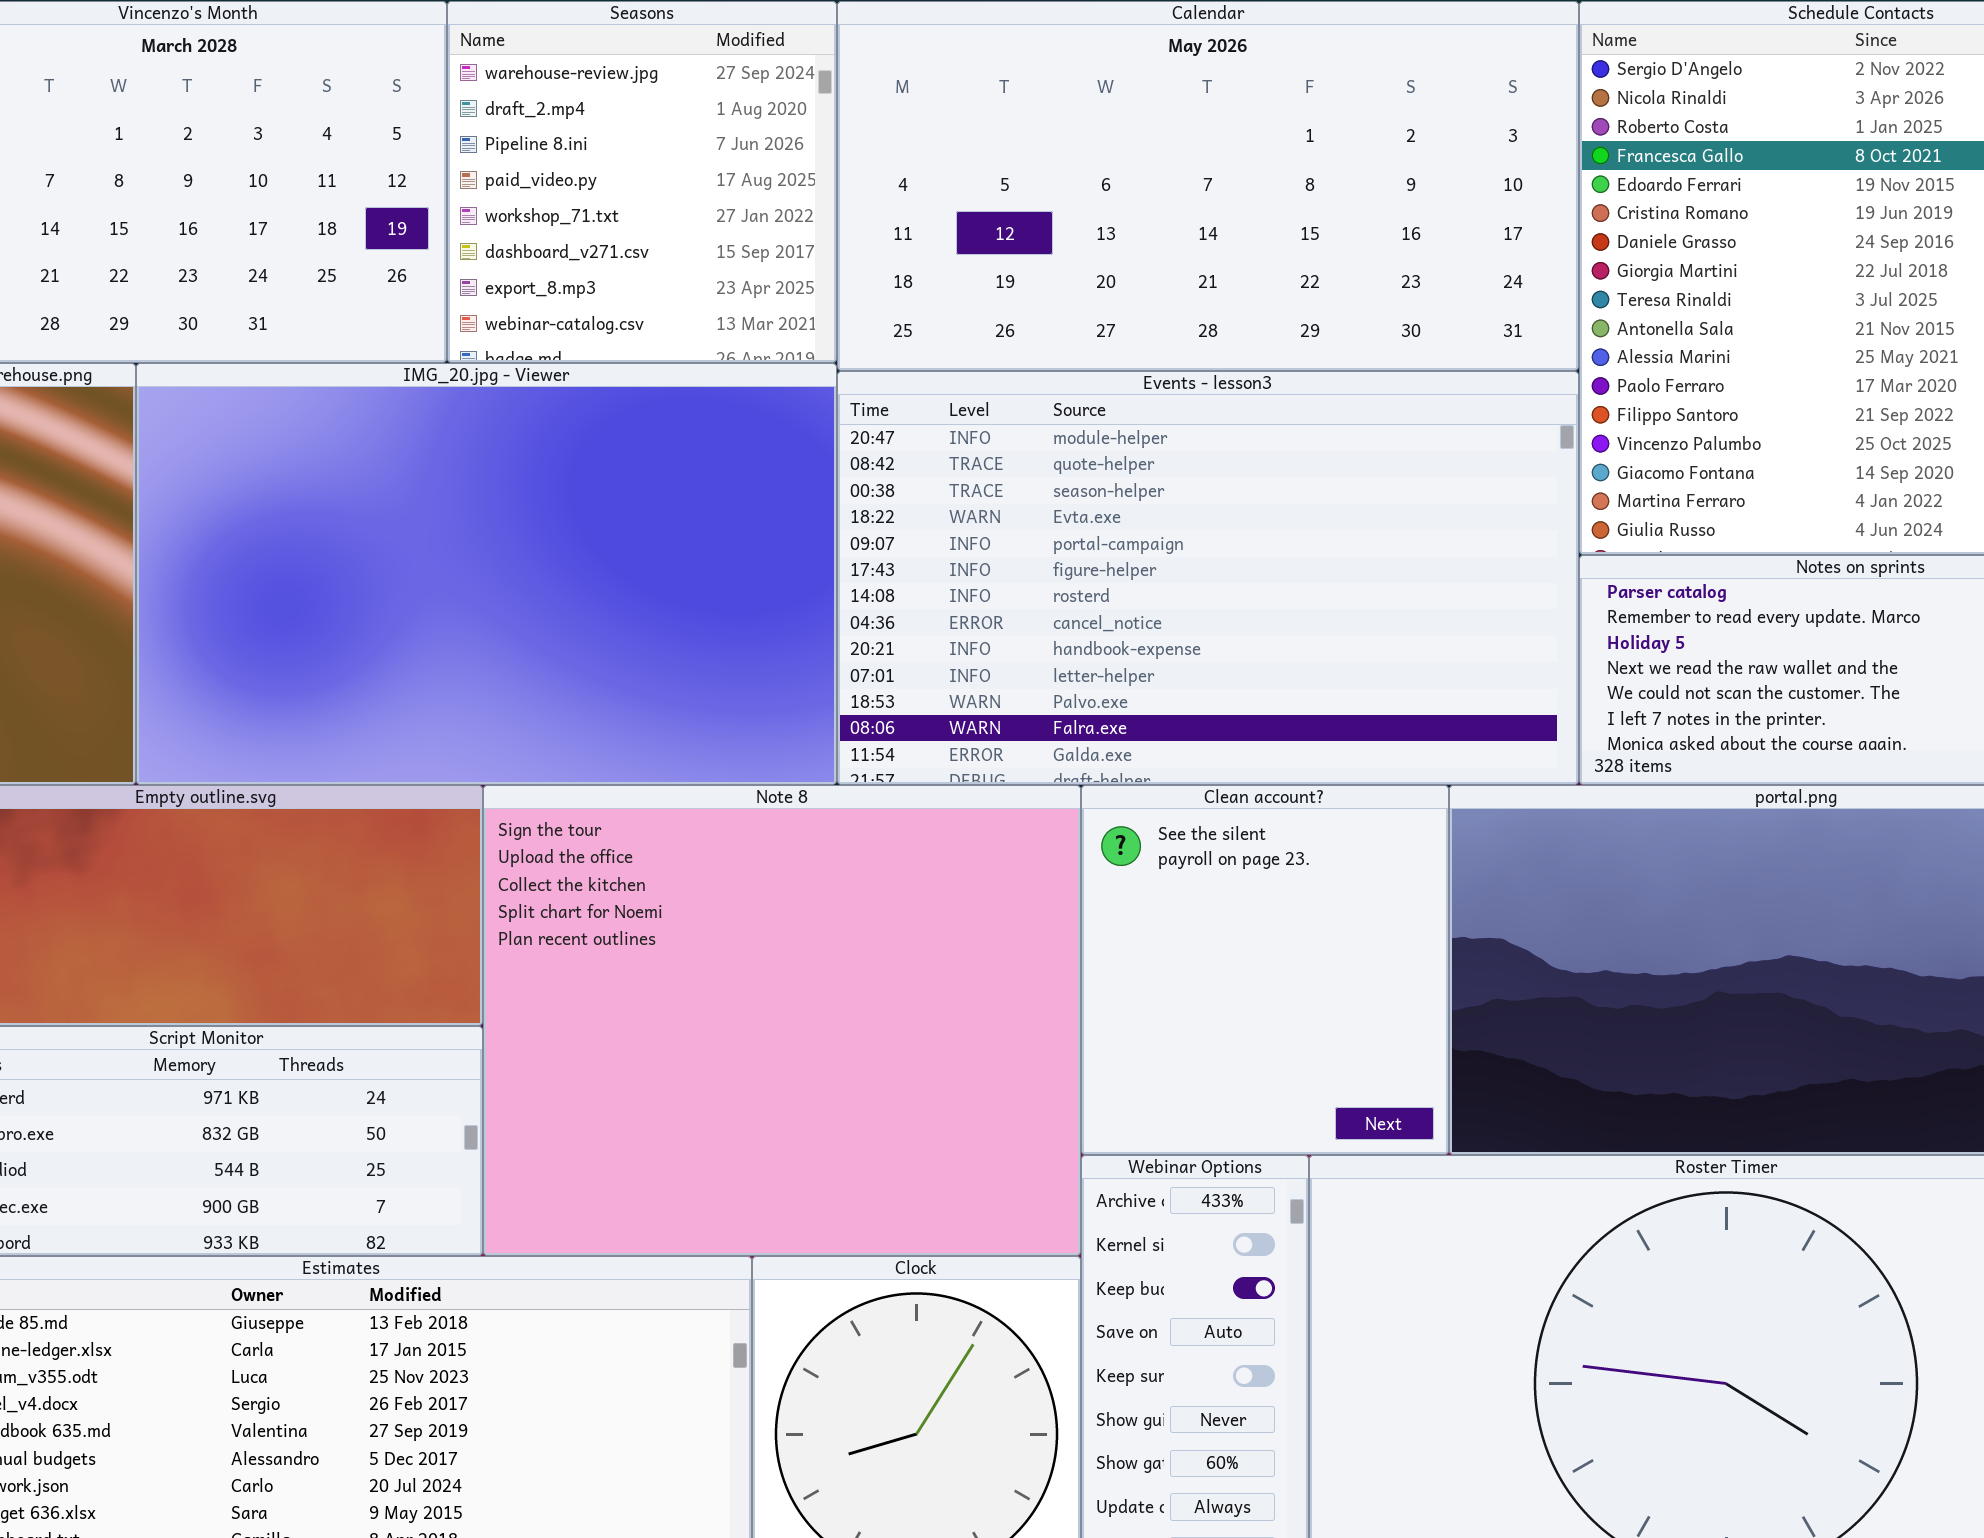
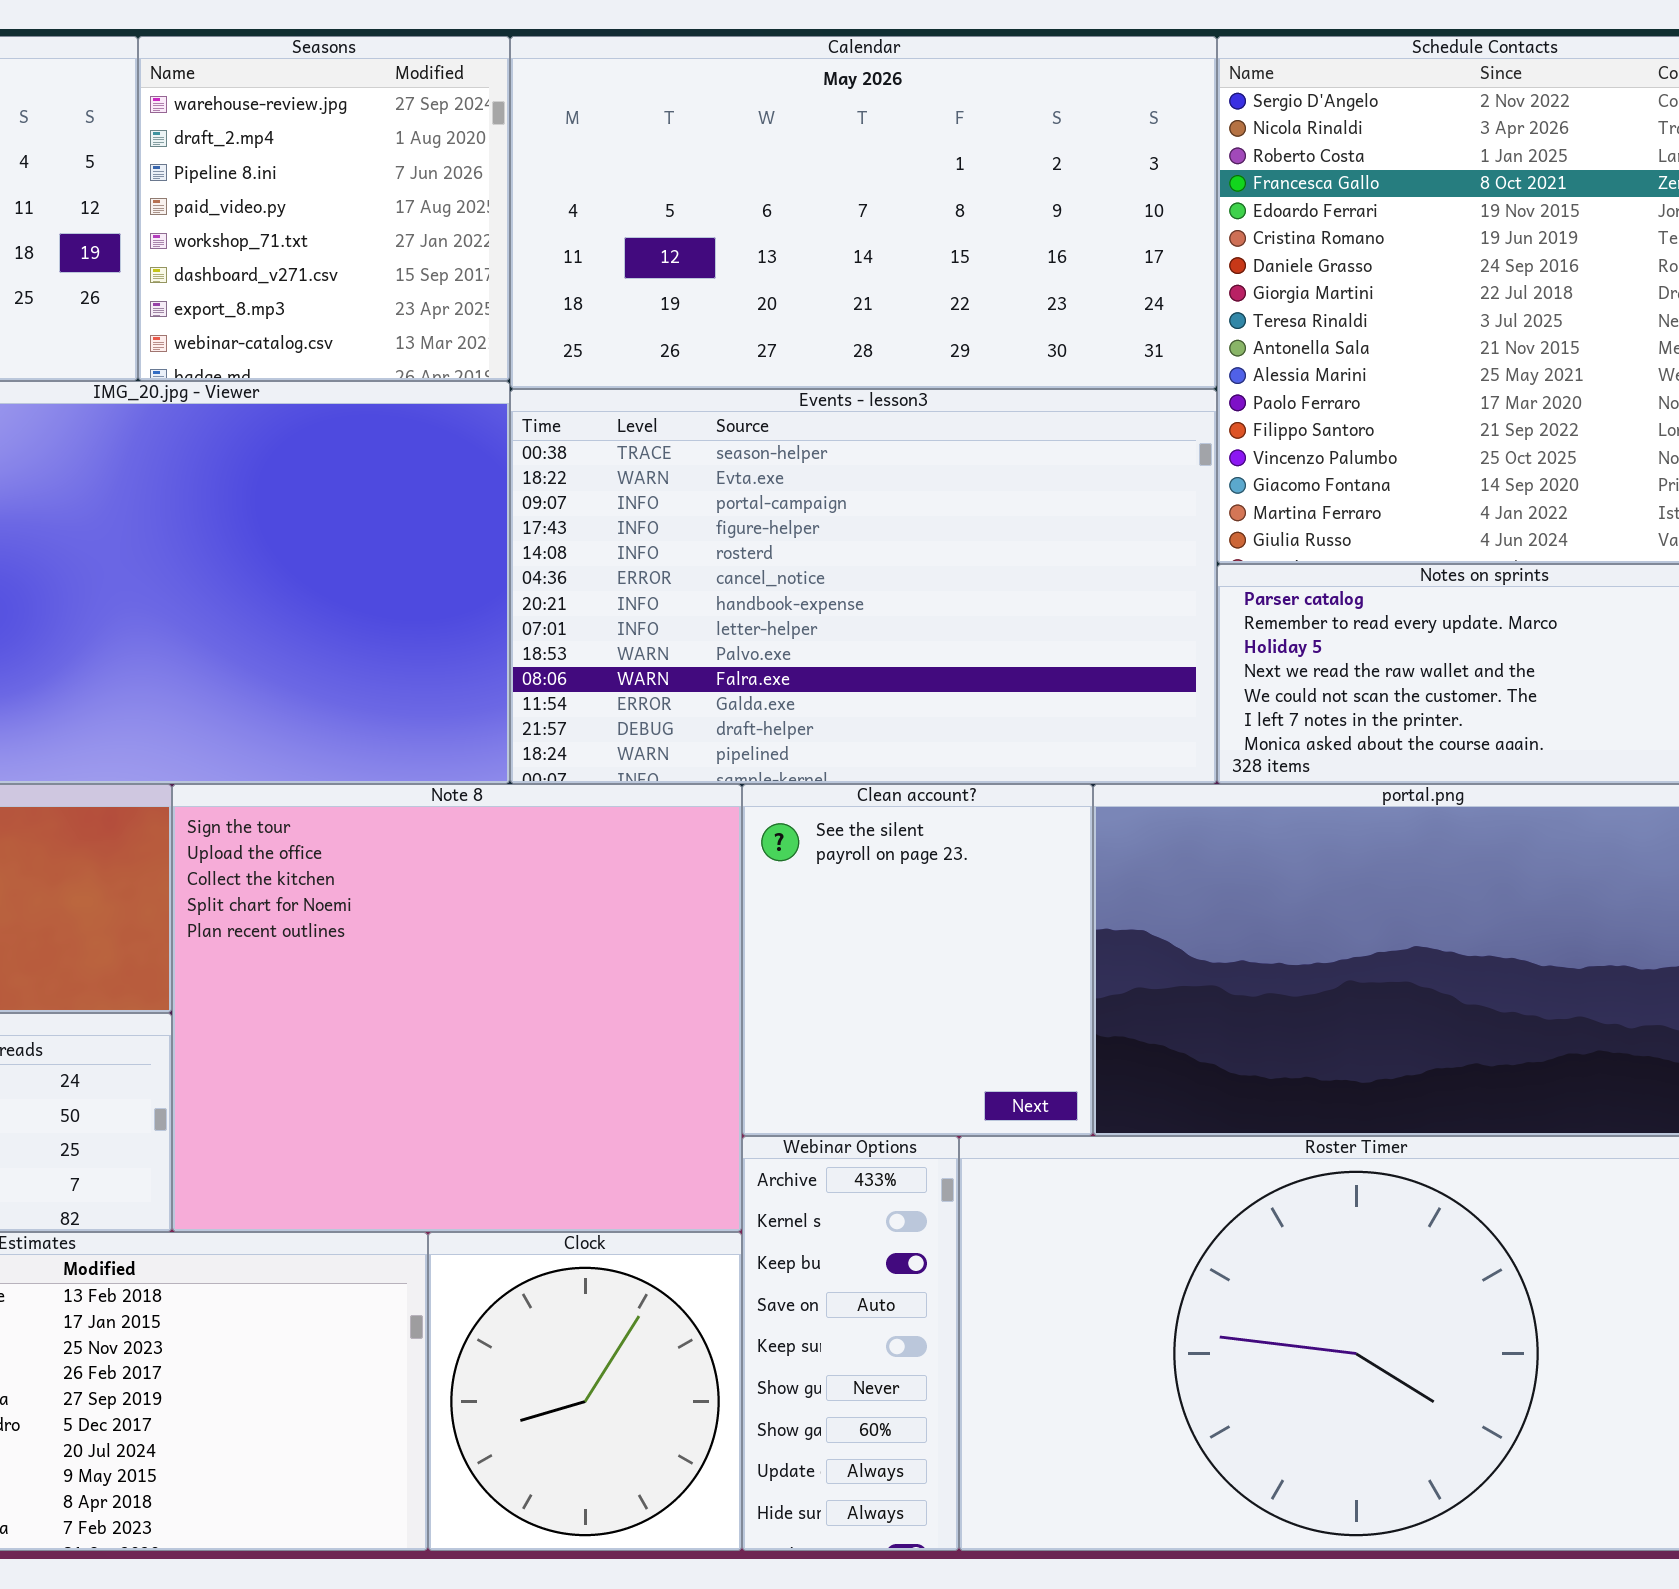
Events - lesson3: [837,371,1579,785] -> [510,389,1217,784], scrolled down 2 rows

